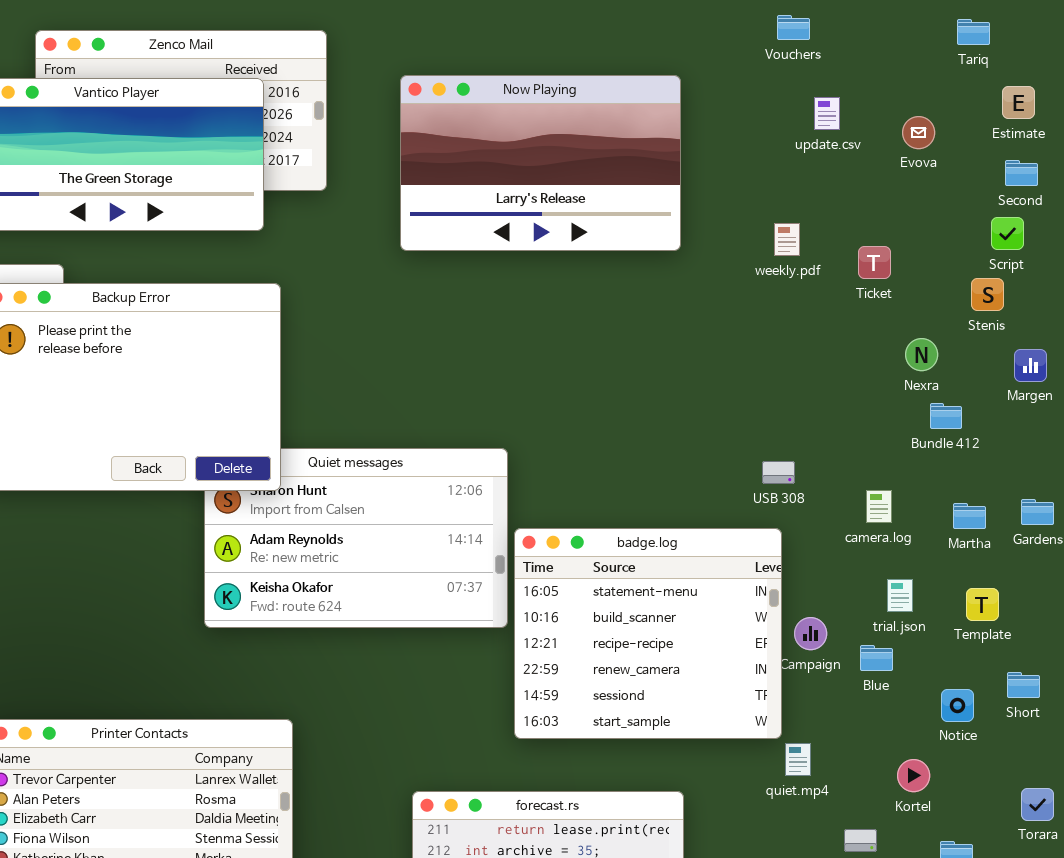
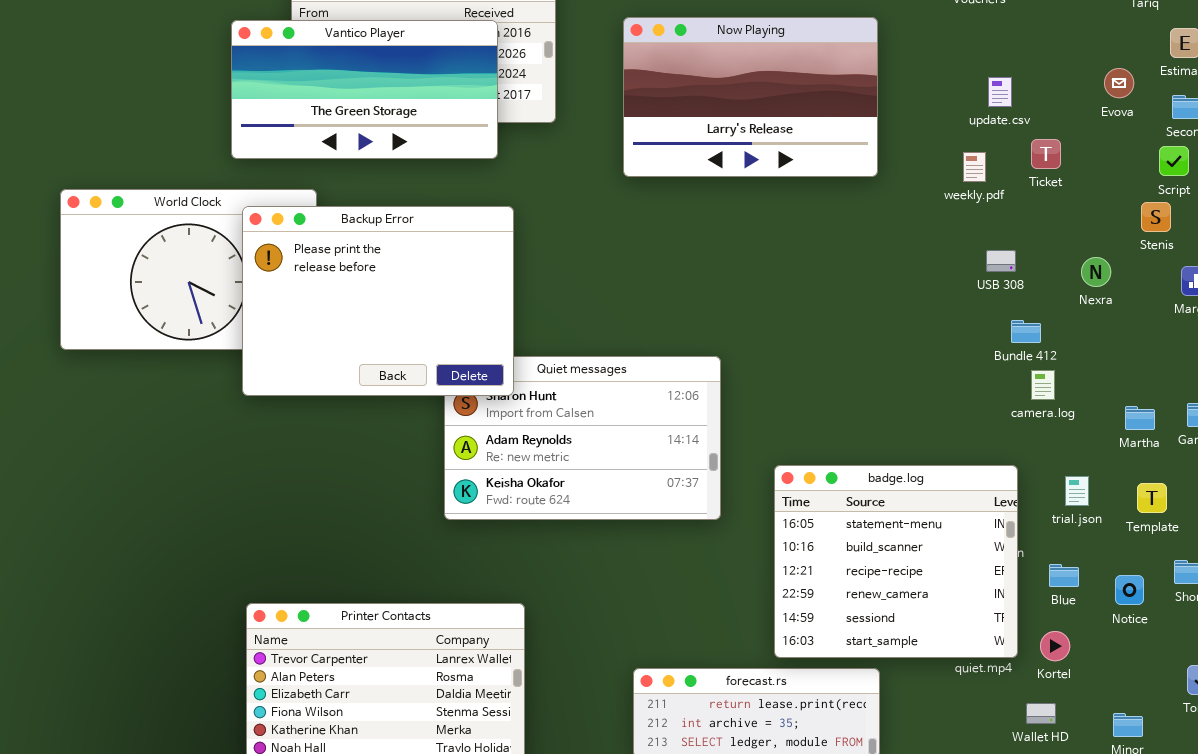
update.csv: [814,97,840,130] -> [988,77,1012,107], moved
Evova: [902,116,935,149] -> [1104,68,1134,98], moved
Ticket: [858,246,891,279] -> [1031,139,1061,169], moved
Bundle 412: [930,403,962,429] -> [1011,320,1041,343], moved
USB 308: [762,461,795,484] -> [986,250,1016,272], moved
camera.log: [866,490,892,523] -> [1031,370,1055,400], moved
badge.log: [514,528,782,739] -> [774,465,1018,658], moved
Blue: [860,645,893,671] -> [1049,564,1079,587], moved
Kortel: [897,759,930,792] -> [1040,631,1070,661], moved

